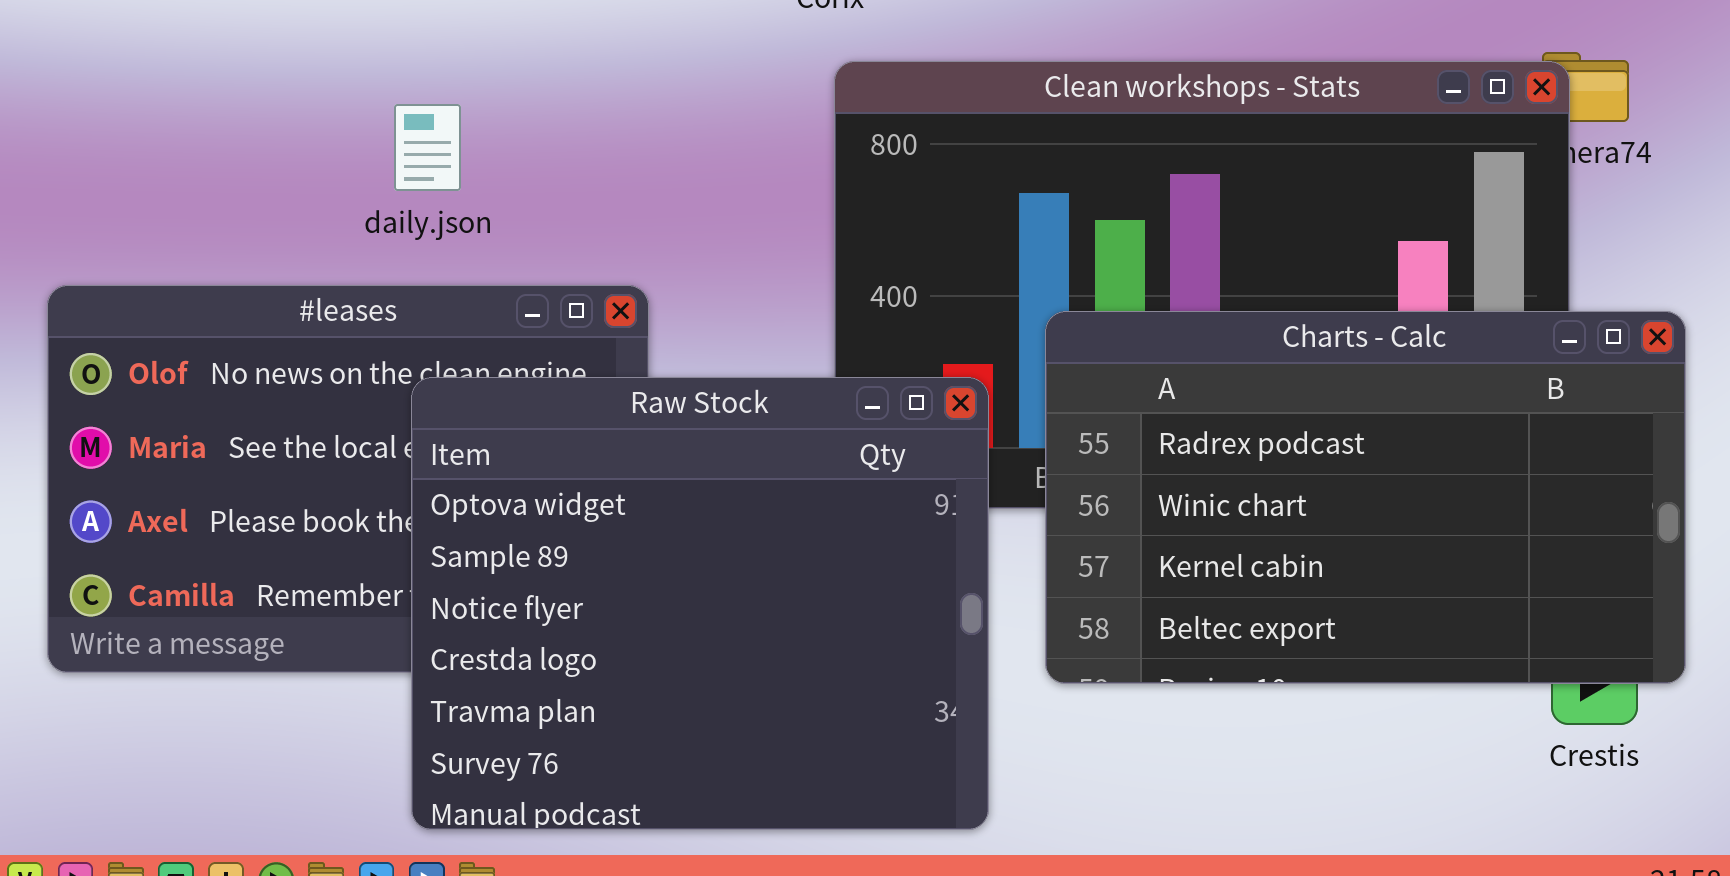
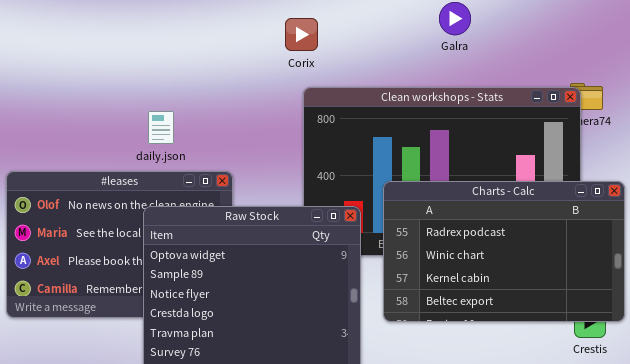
daily.json: [394,104,461,191] -> [148,111,174,144], moved

